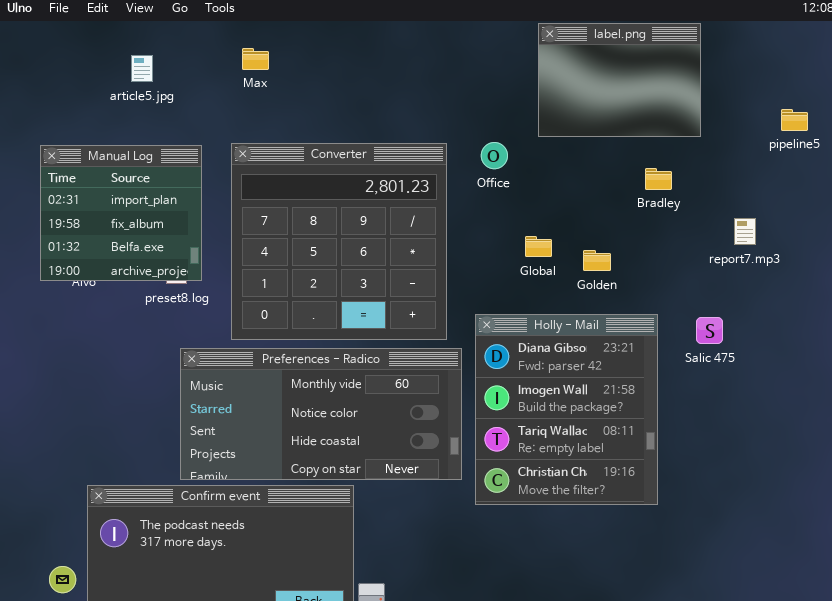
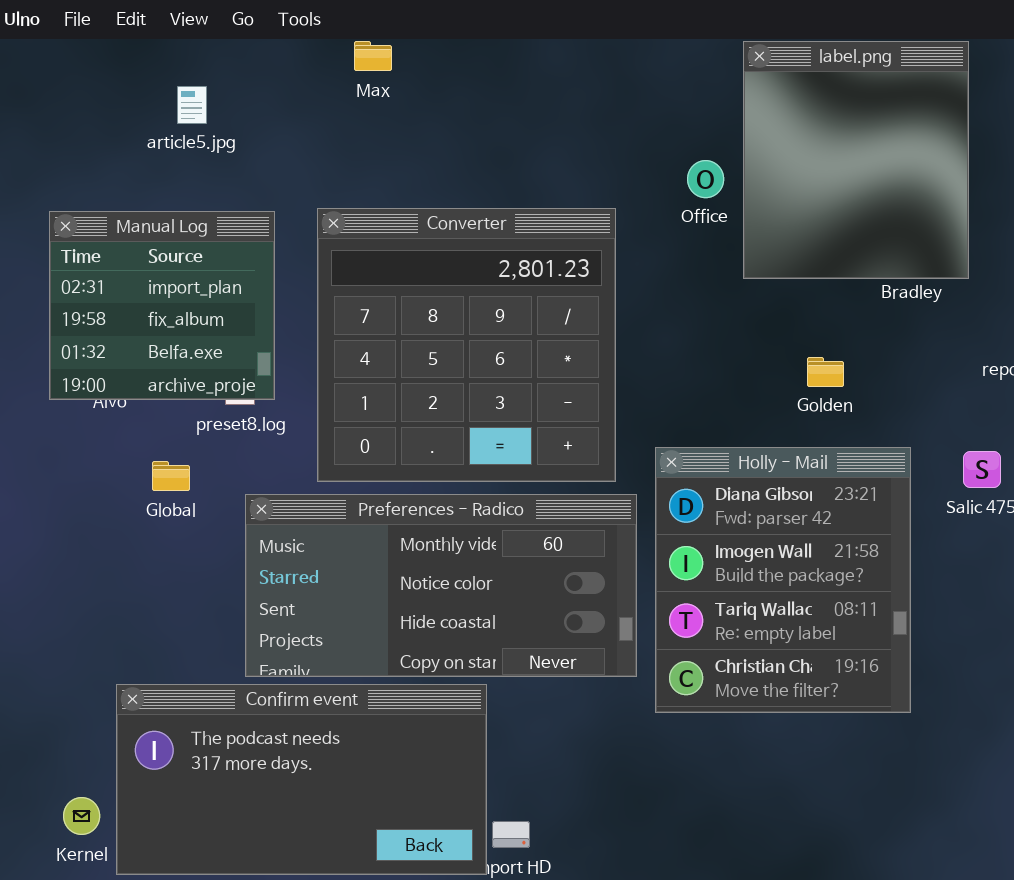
label.png: [538,23,701,137] -> [743,41,969,279], resized
Max: [242,48,269,70] -> [354,41,392,71], moved
Office: [481,142,508,169] -> [687,160,724,198], moved
Global: [525,236,552,257] -> [152,461,190,491], moved

